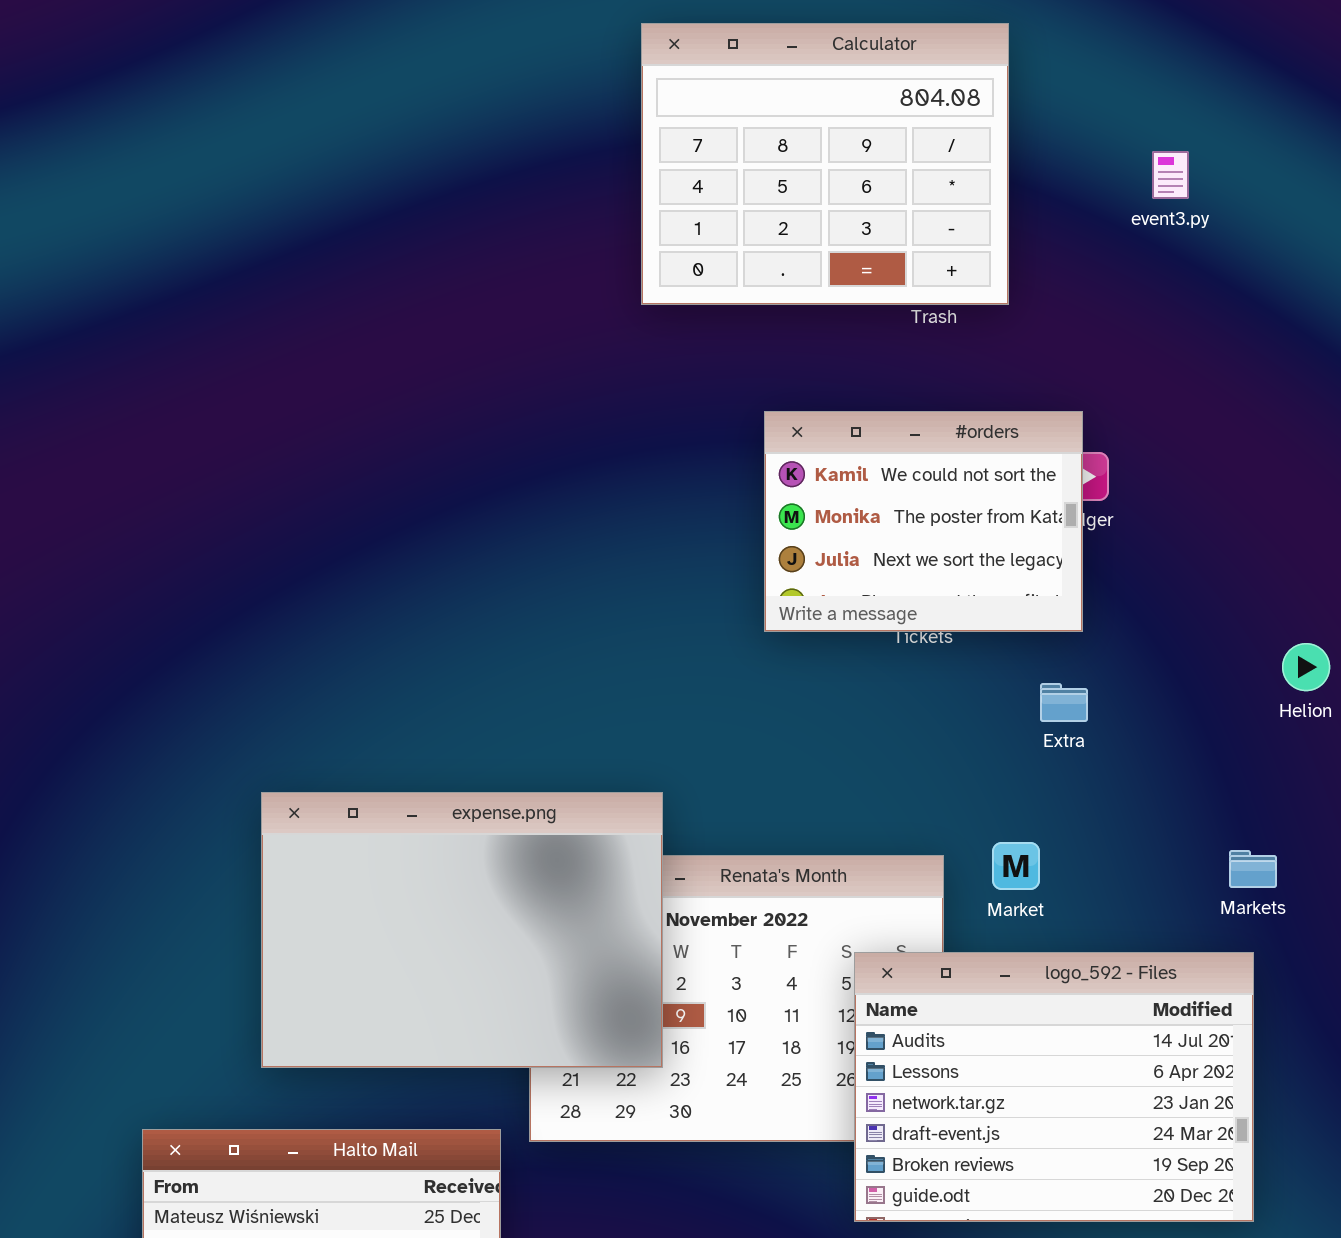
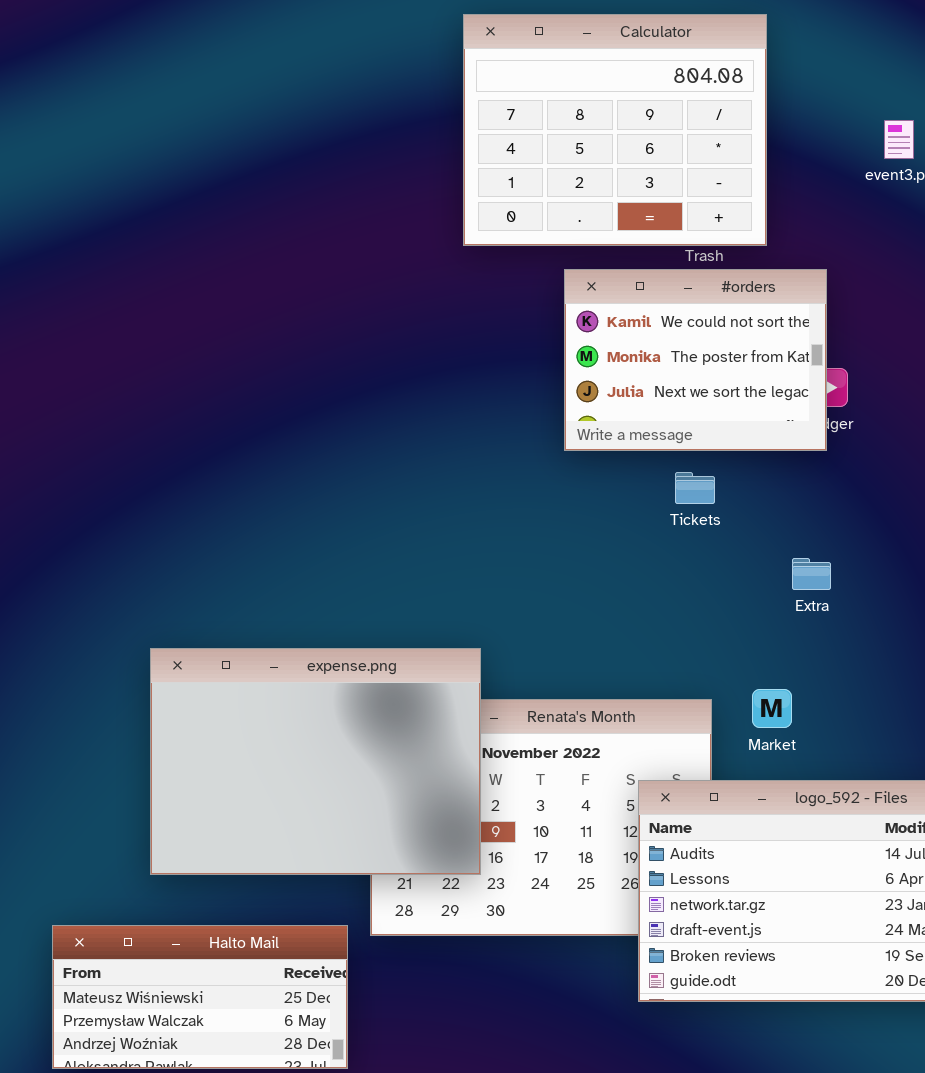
#orders: [764,411,1083,632] -> [564,269,827,451], moved

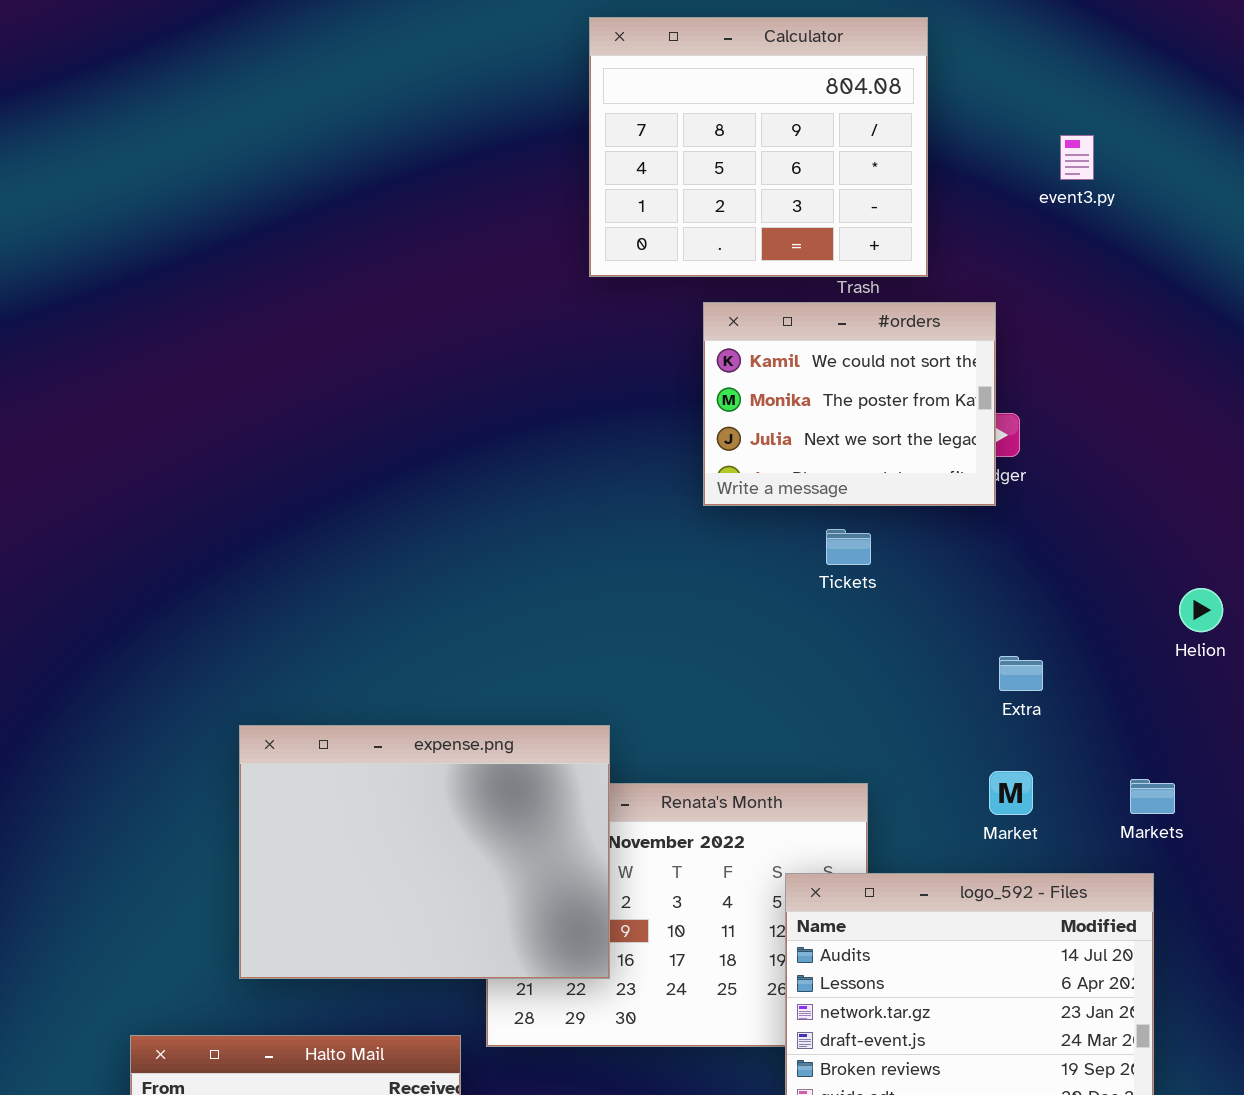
Extra: [792,558,831,590] -> [999,656,1043,691], moved
Market: [752,689,792,728] -> [989,771,1033,815], moved

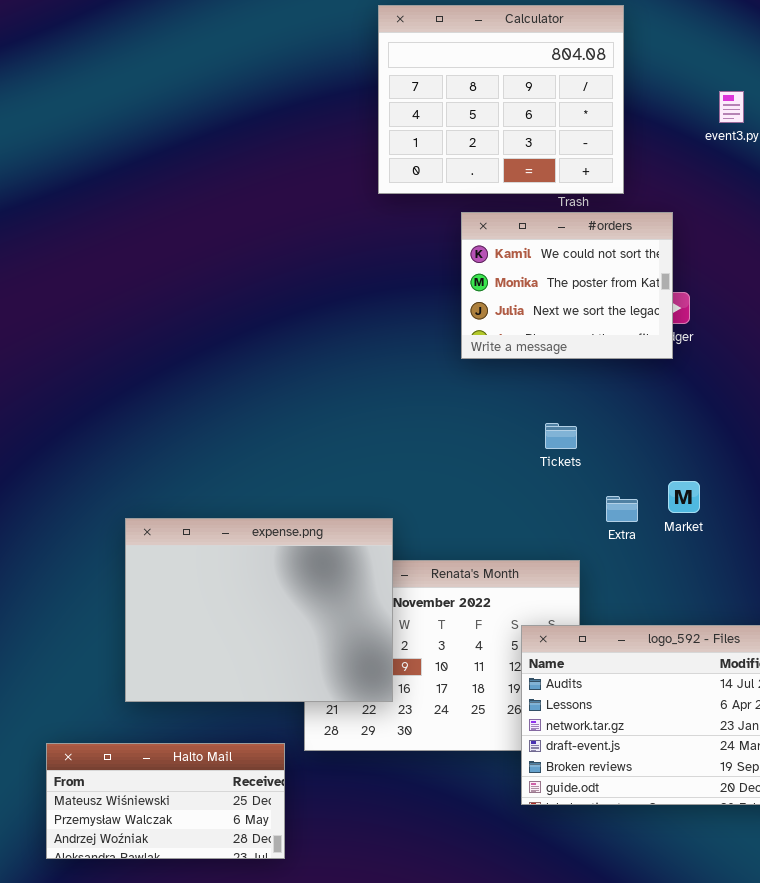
Tickets: [826,529,871,565] -> [545,423,577,449], moved
Extra: [999,656,1043,691] -> [606,496,638,522], moved
Market: [989,771,1033,815] -> [668,481,700,513], moved

